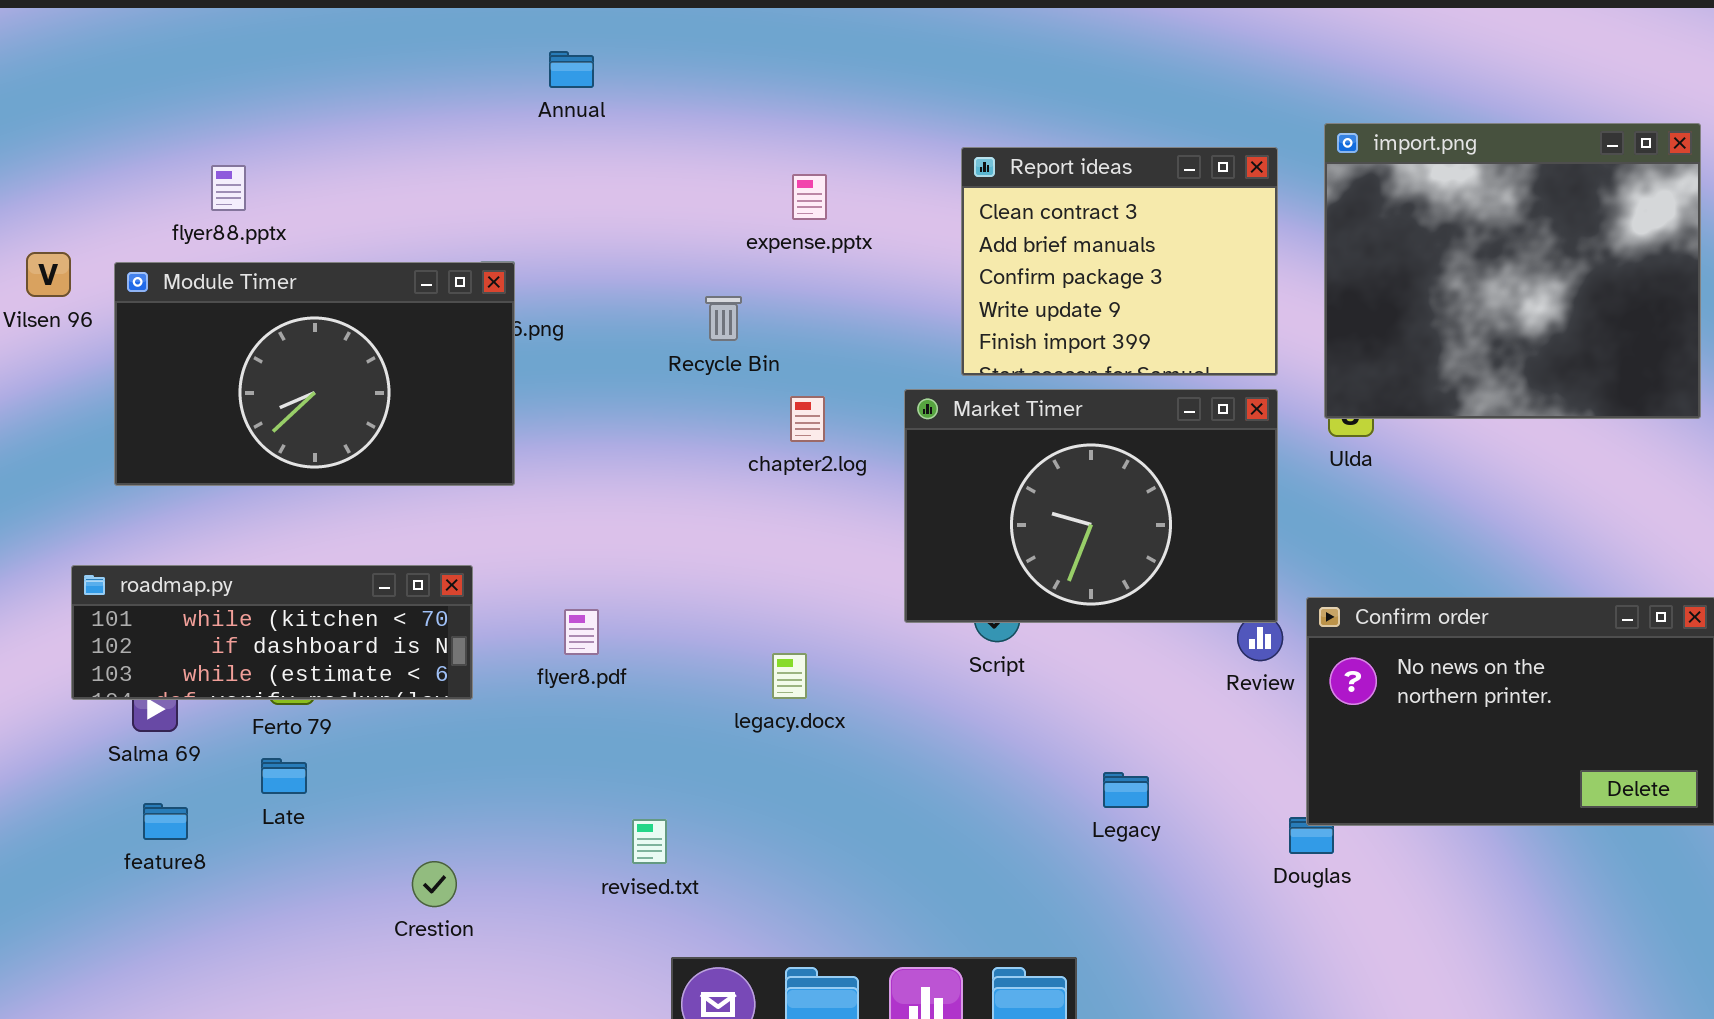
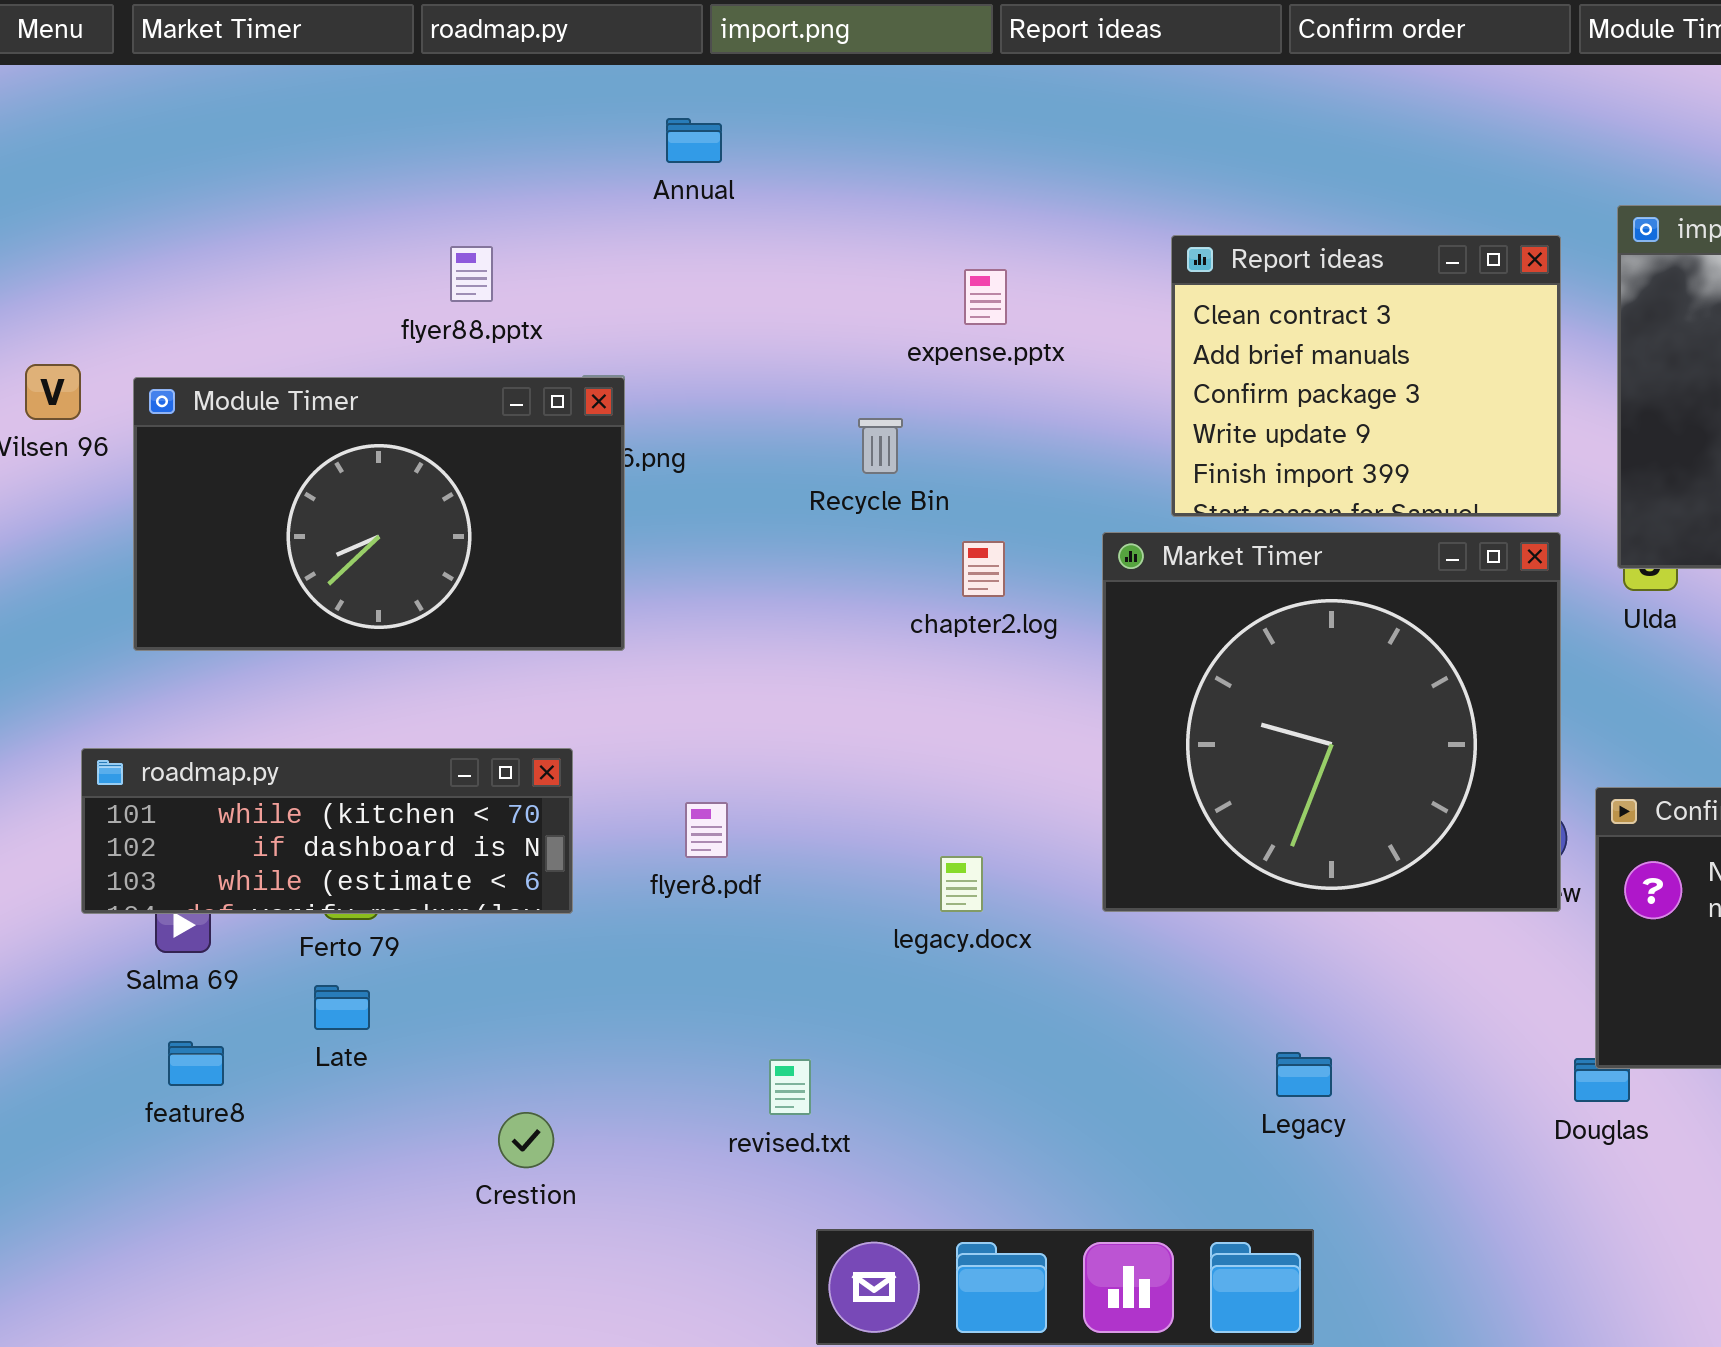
flyer88.pptx: [211,165,246,211] -> [450,246,493,302], moved
Market Timer: [904,389,1278,623] -> [1102,532,1561,912], resized
Legacy: [1103,772,1149,808] -> [1276,1052,1332,1097], moved

